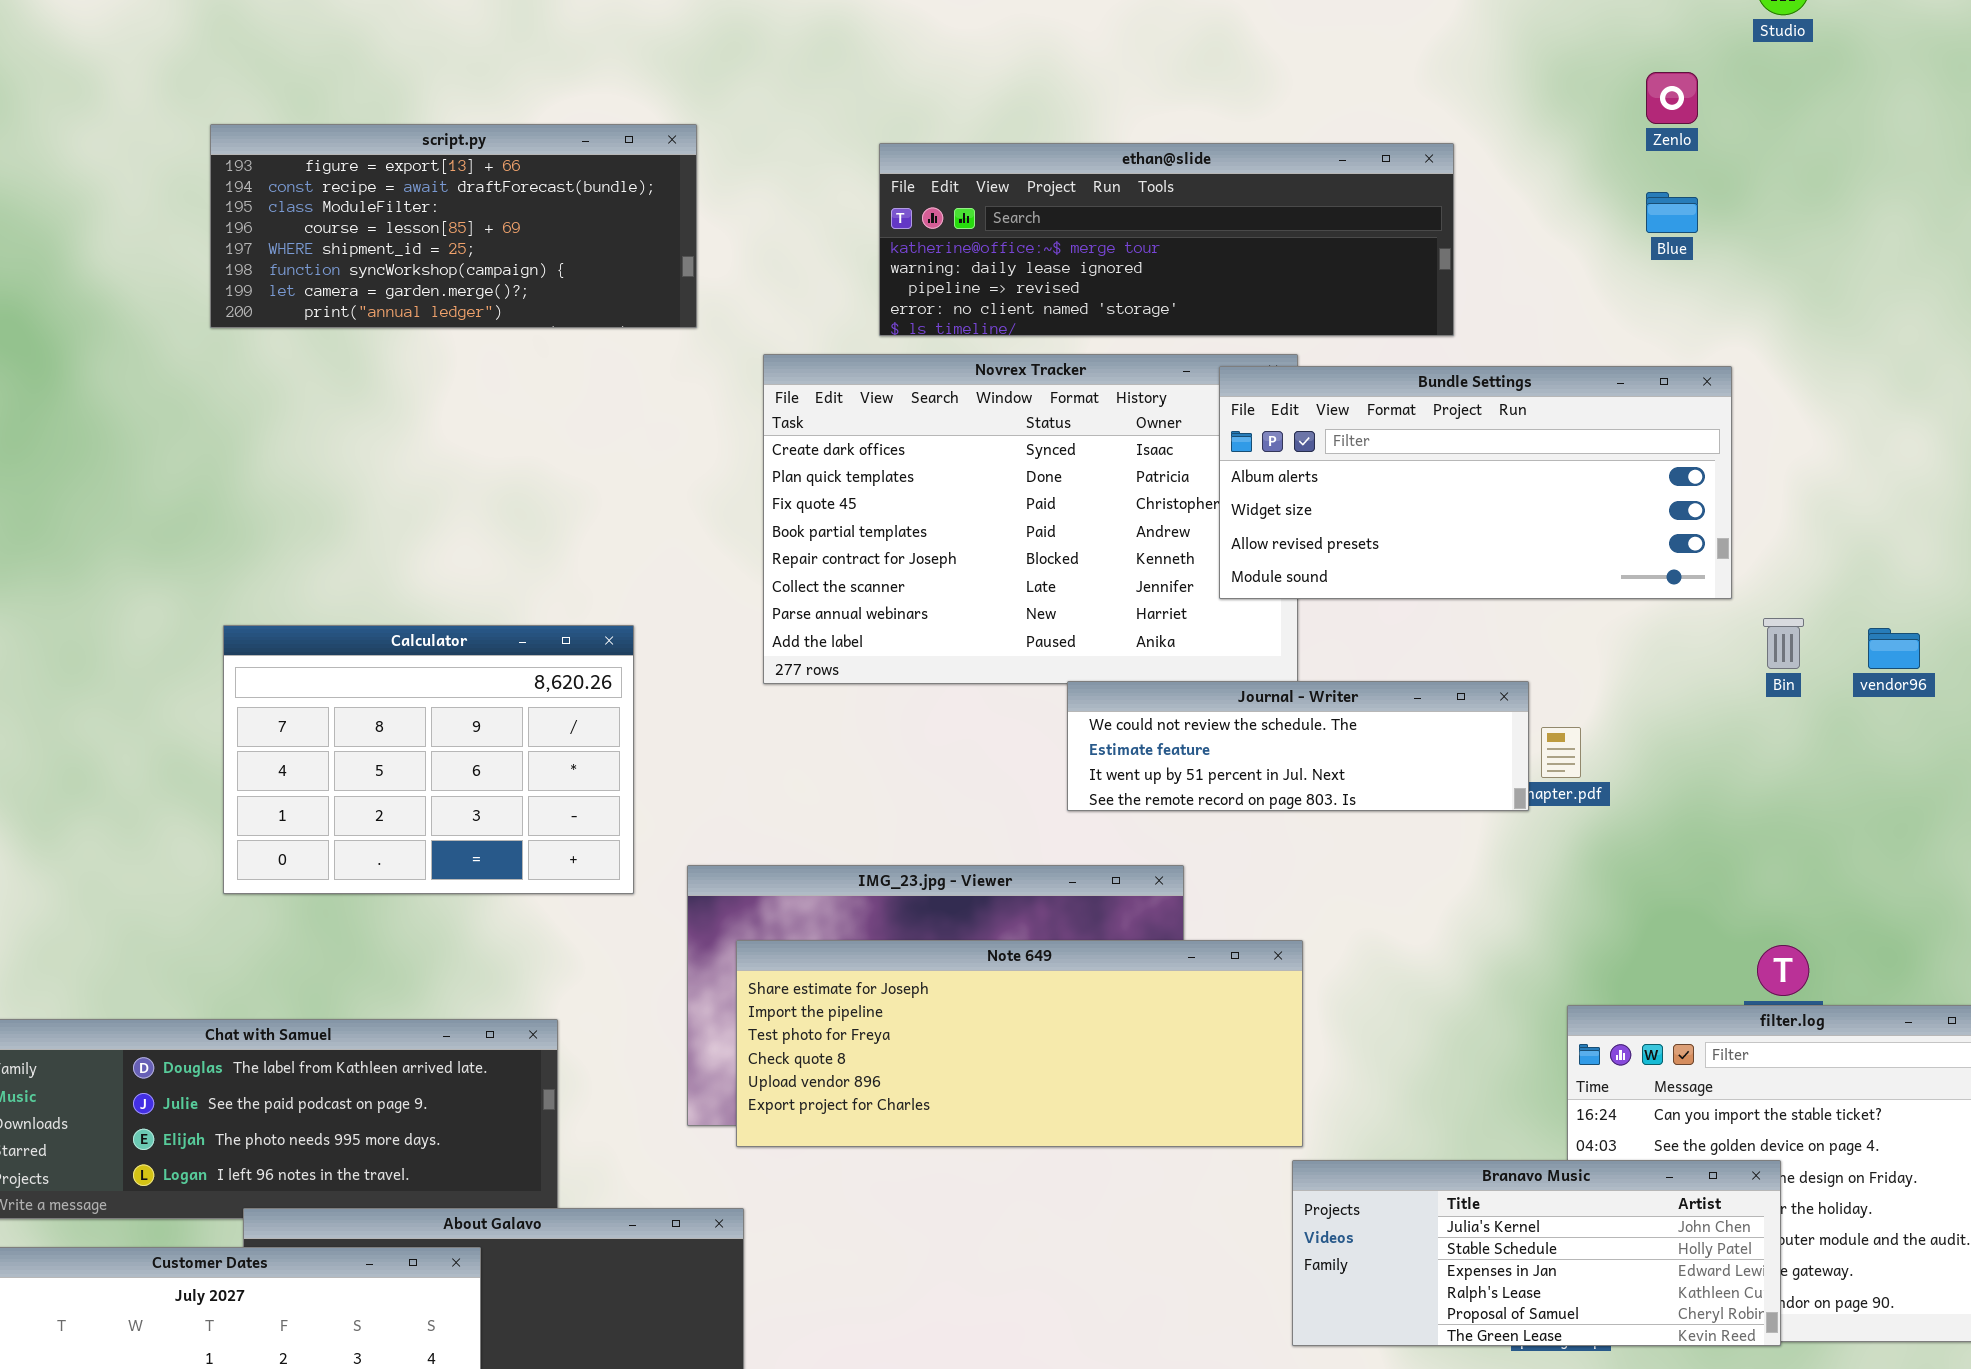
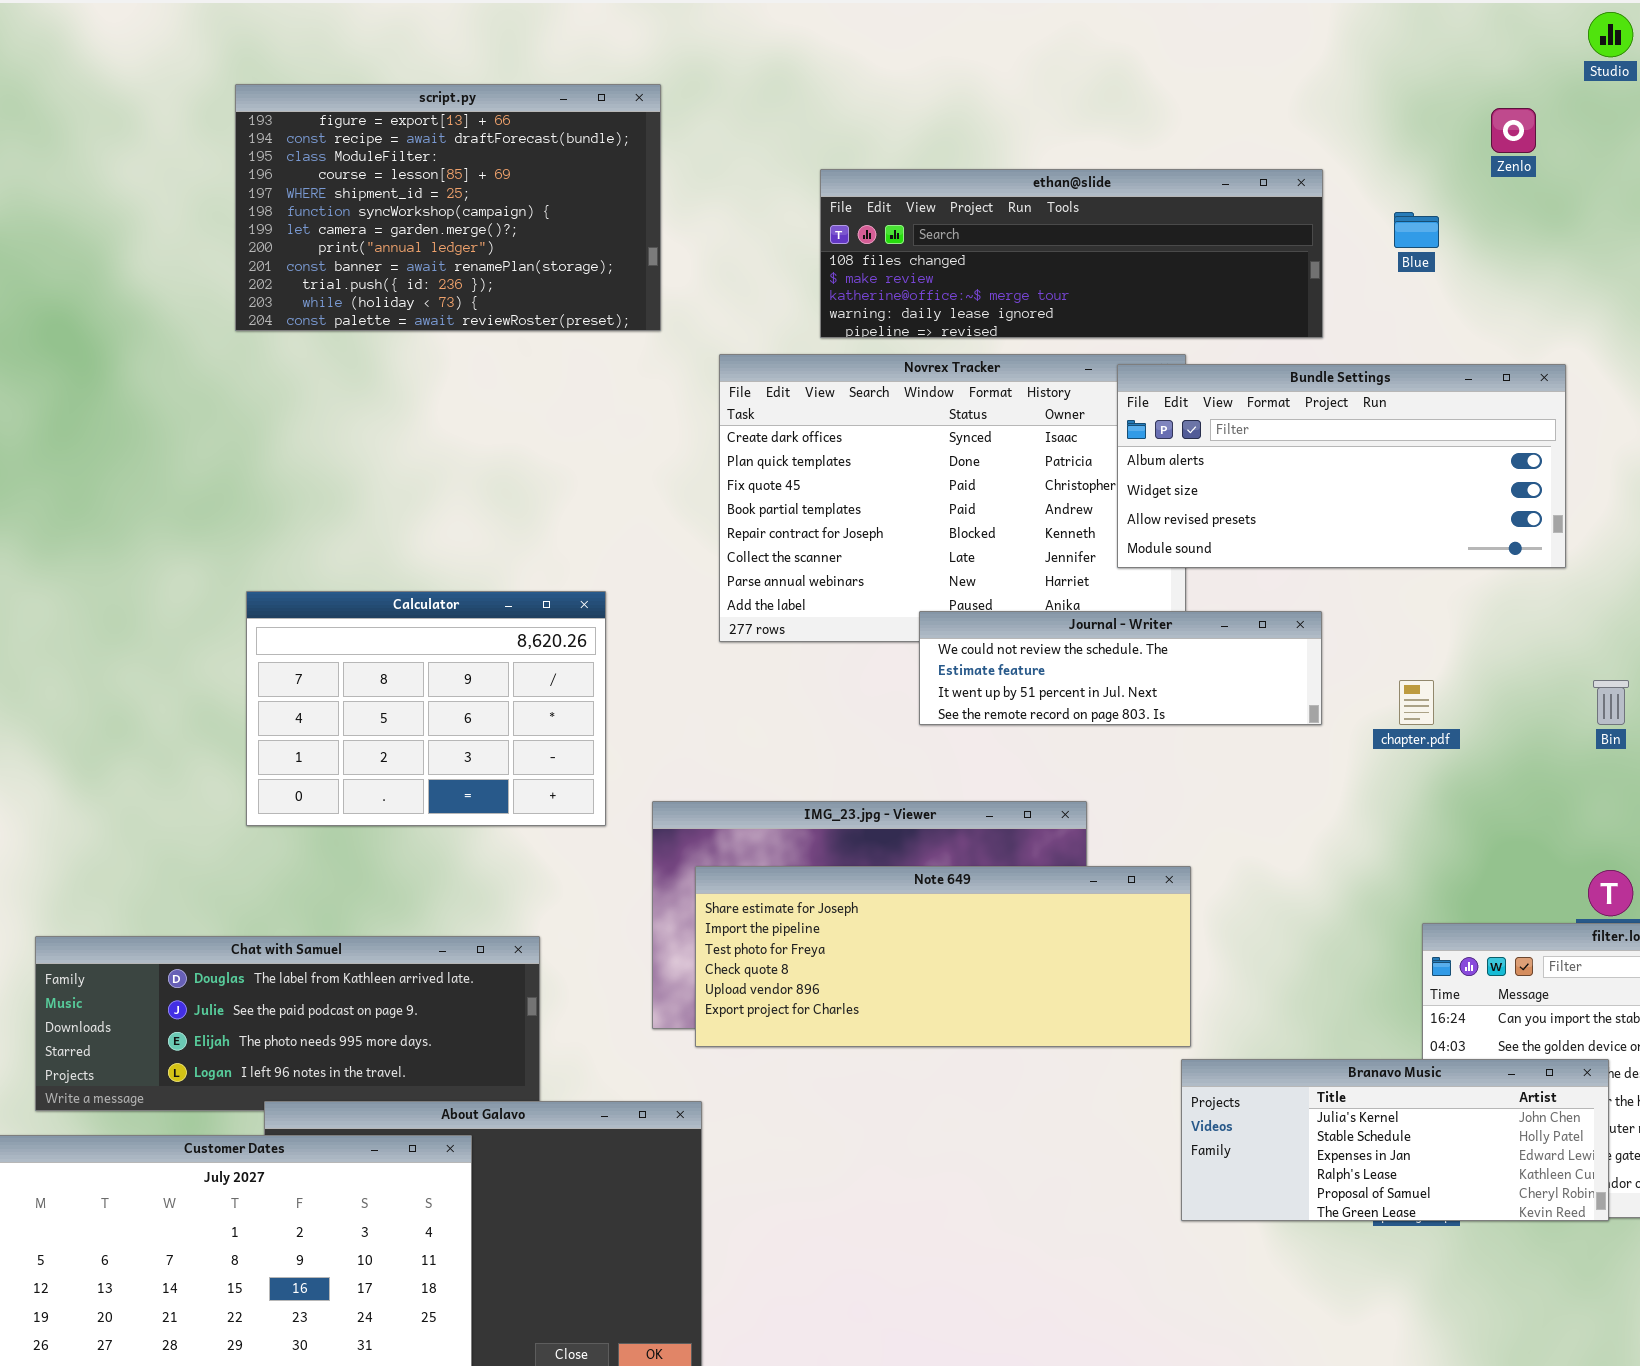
script.py: [210,124,697,328] -> [235,84,661,331], resized
ethan@slide: [879,143,1454,336] -> [820,169,1323,338], scrolled up 2 rows
Blue: [1646,192,1698,233] -> [1394,212,1439,248], moved
Bin: [1763,618,1804,669] -> [1593,680,1629,725], moved
Journal - Writer: [1067,681,1529,811] -> [919,611,1322,725], moved

